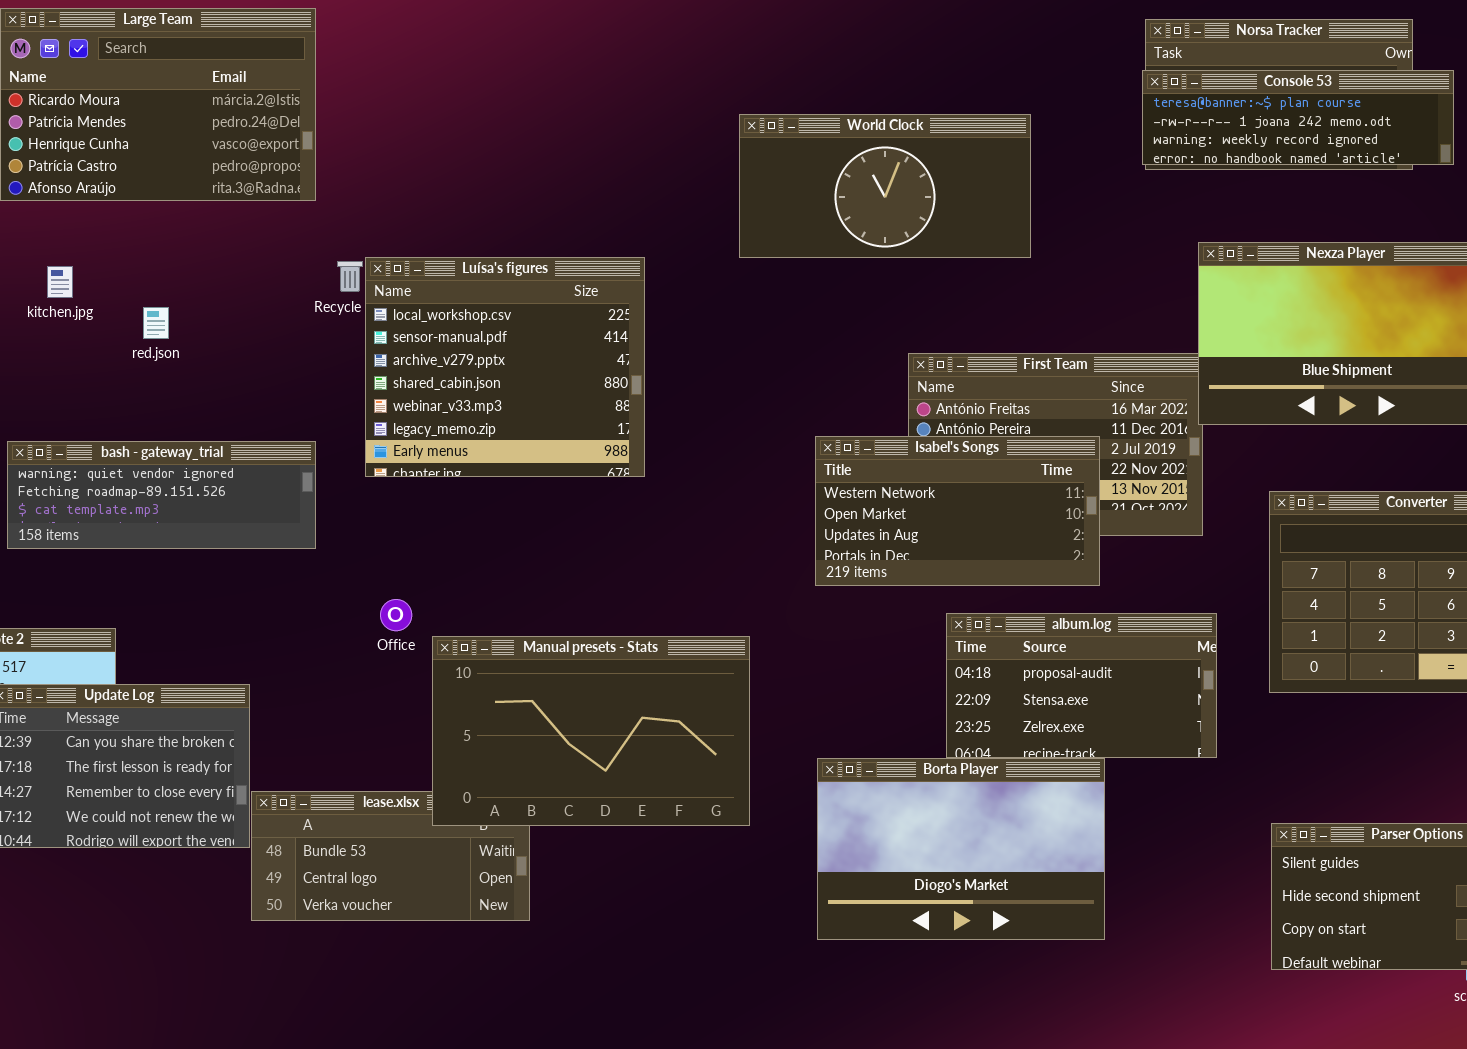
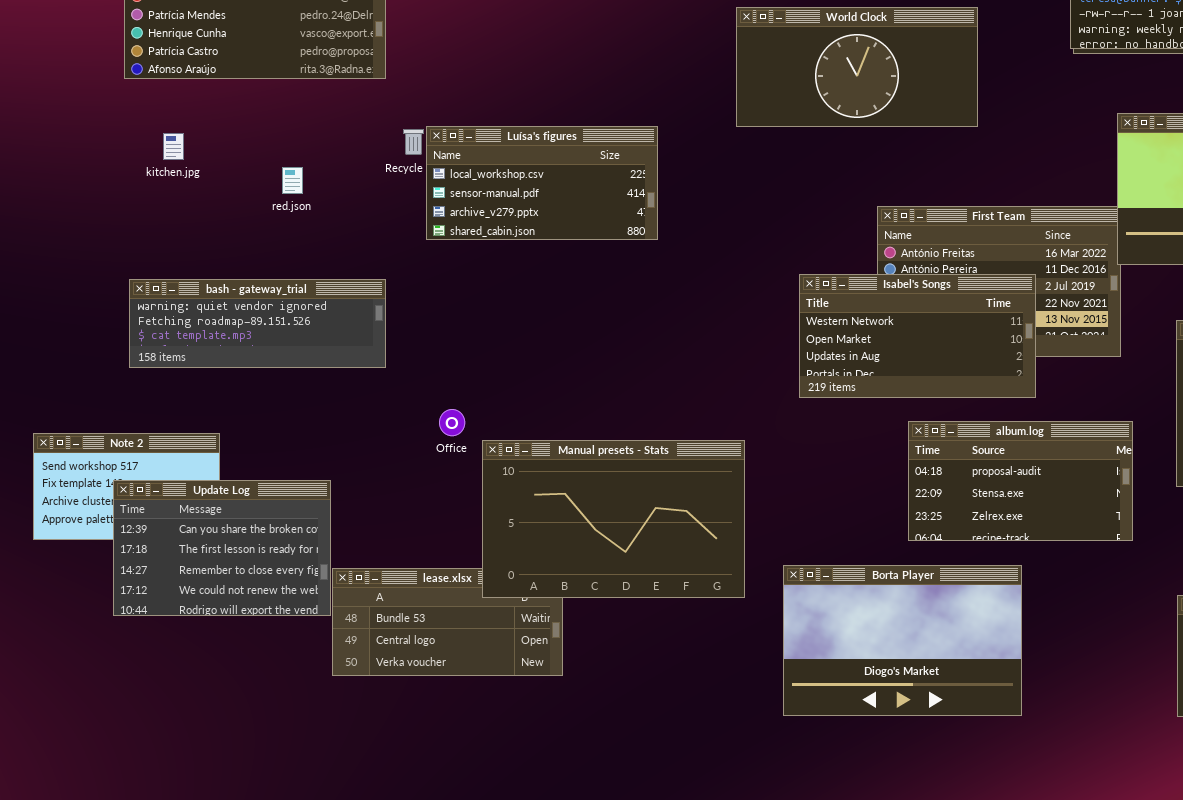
Luísa's figures: [365,257,645,477] -> [426,126,658,240], resized
red.json: [143,307,169,339] -> [282,167,303,194], moved
Borta Player: [817,758,1105,940] -> [783,565,1022,716], moved

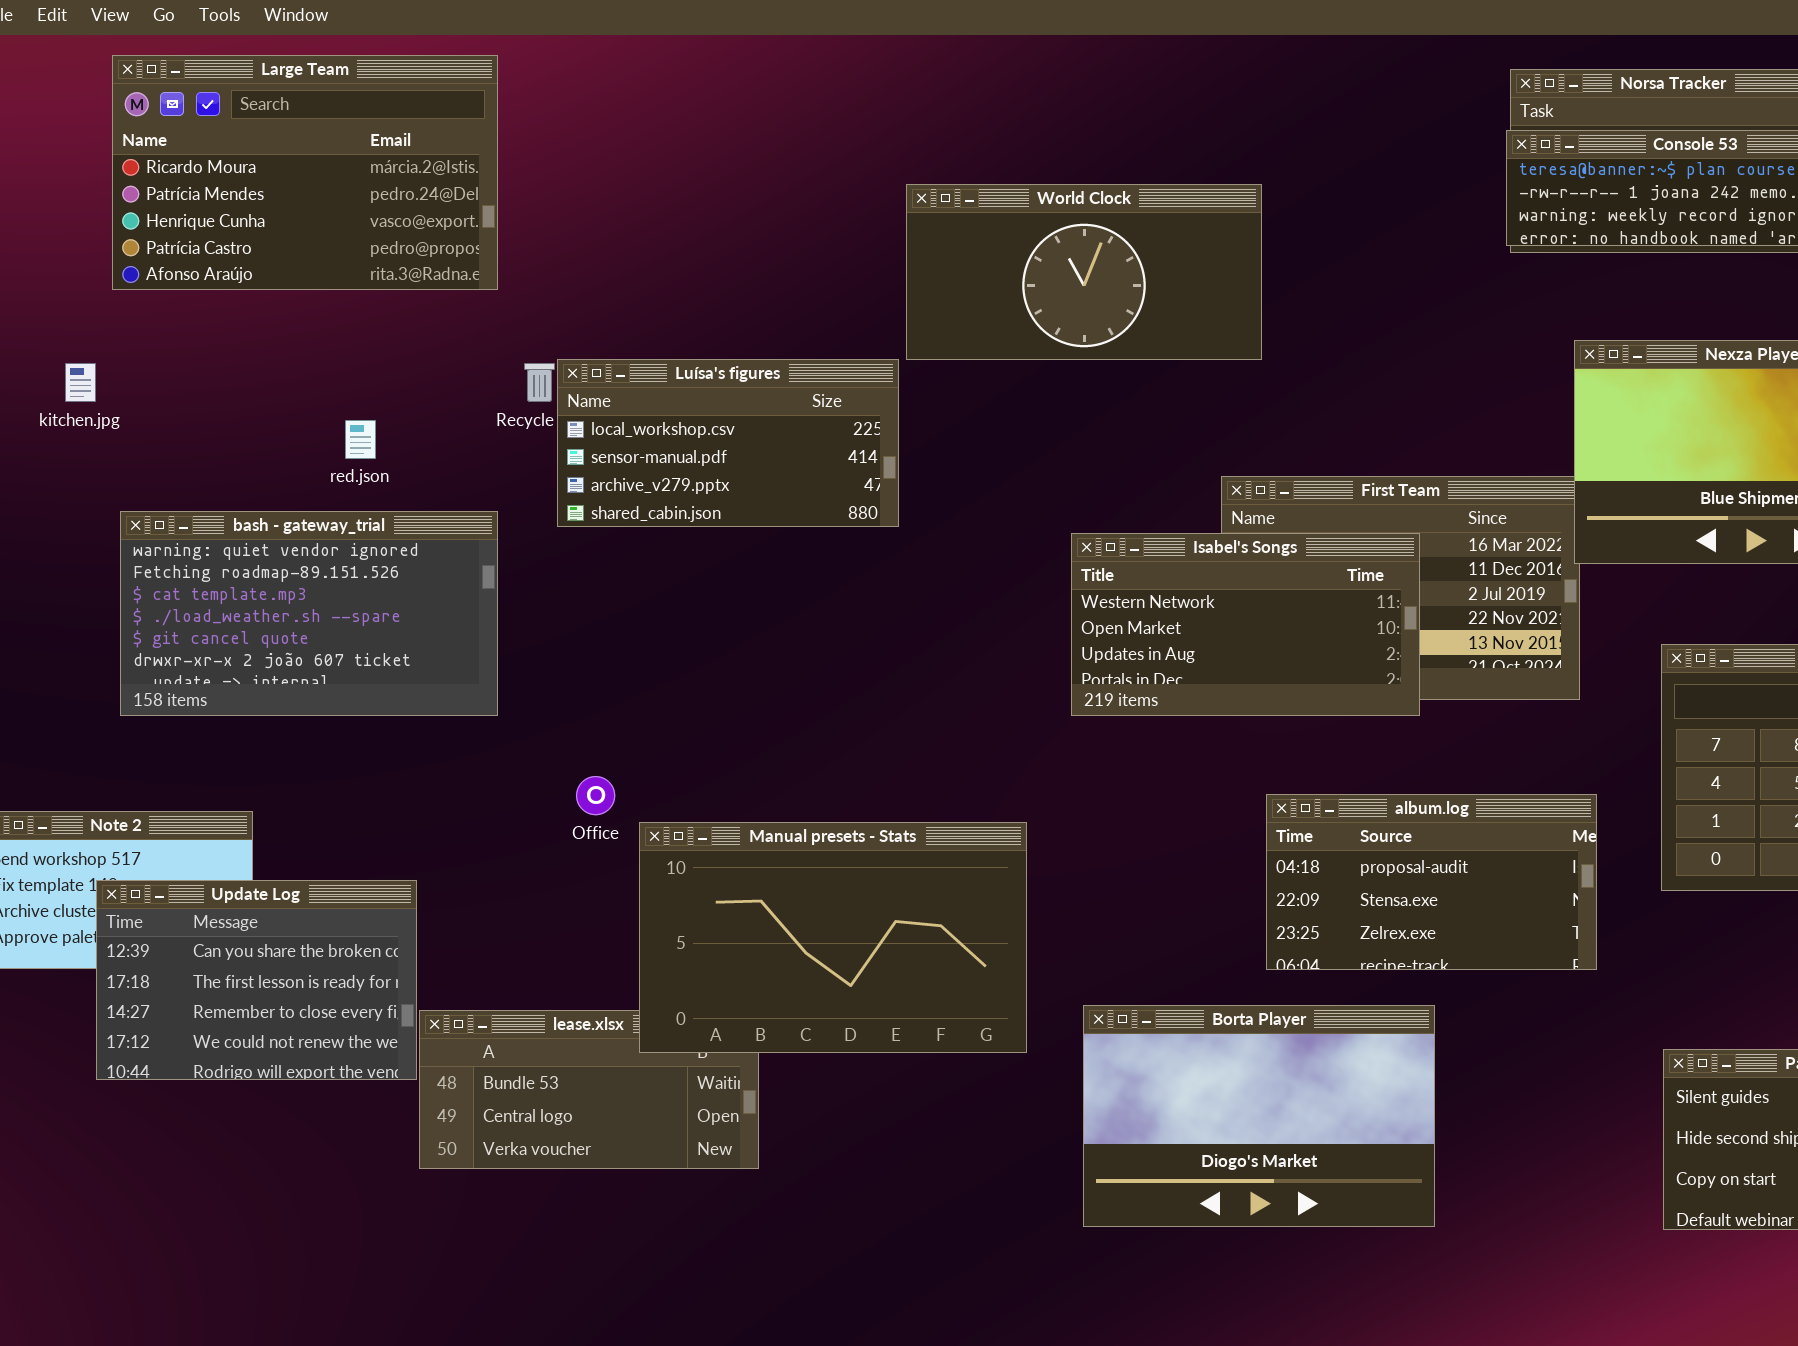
World Clock: [736,7,978,127] -> [906,184,1262,360], moved
kitchen.jpg: [163,133,184,160] -> [65,363,96,402], moved
Isabel's Songs: [799,274,1036,398] -> [1071,533,1420,716], moved
bash - gateway_trial: [129,279,386,368] -> [120,511,498,716], resized

